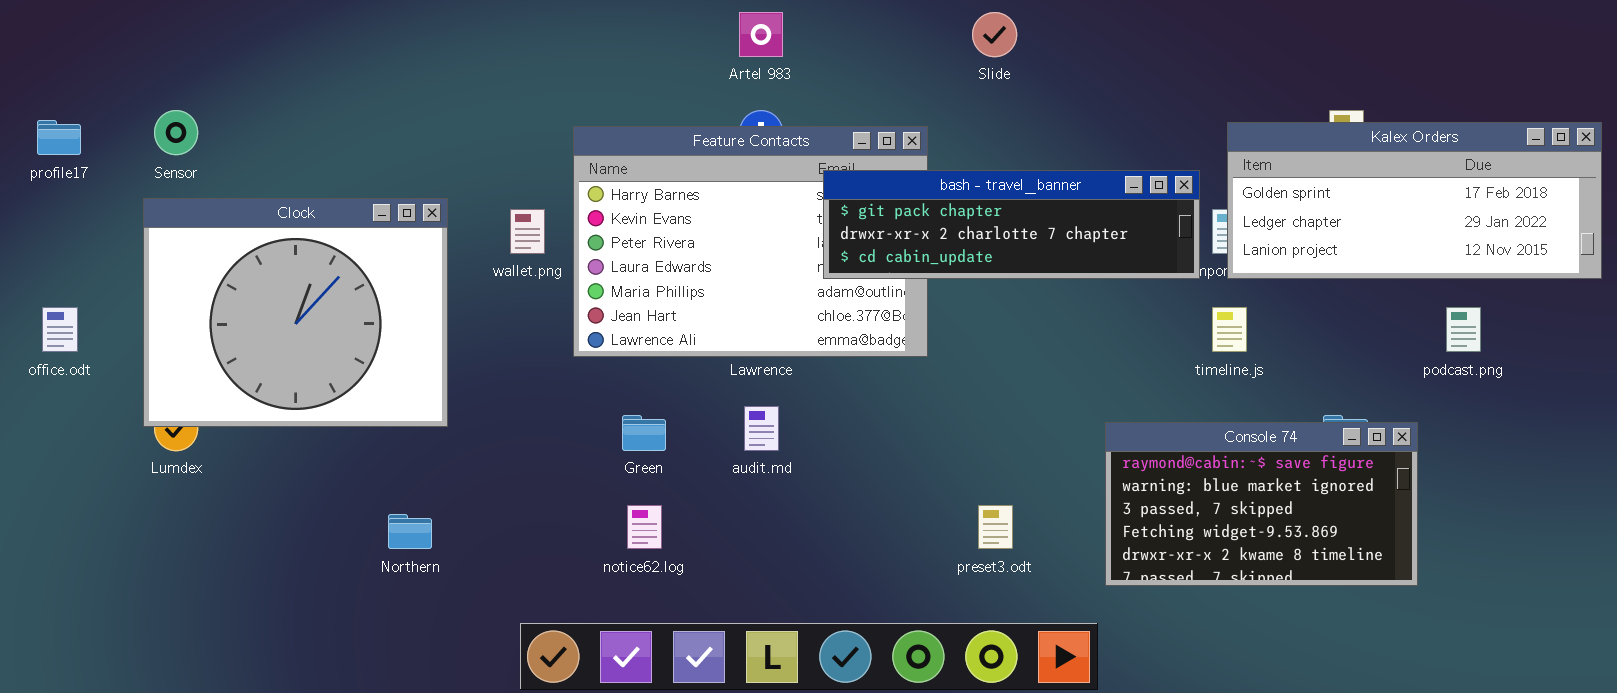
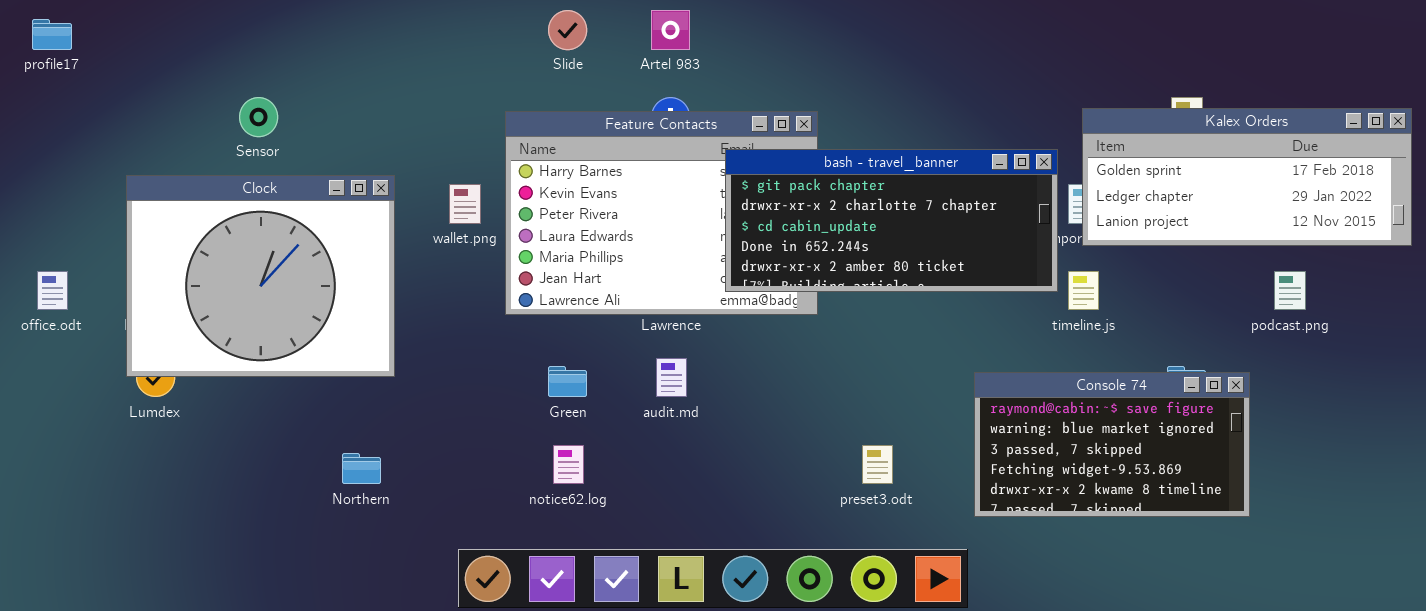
Slide: [972,12,1017,57] -> [548,10,587,50], moved
Sensor: [154,110,198,155] -> [239,97,278,137], moved
profile17: [37,120,81,155] -> [32,19,72,50], moved
bash - travel_banner: [823,170,1200,279] -> [725,149,1058,292], resized

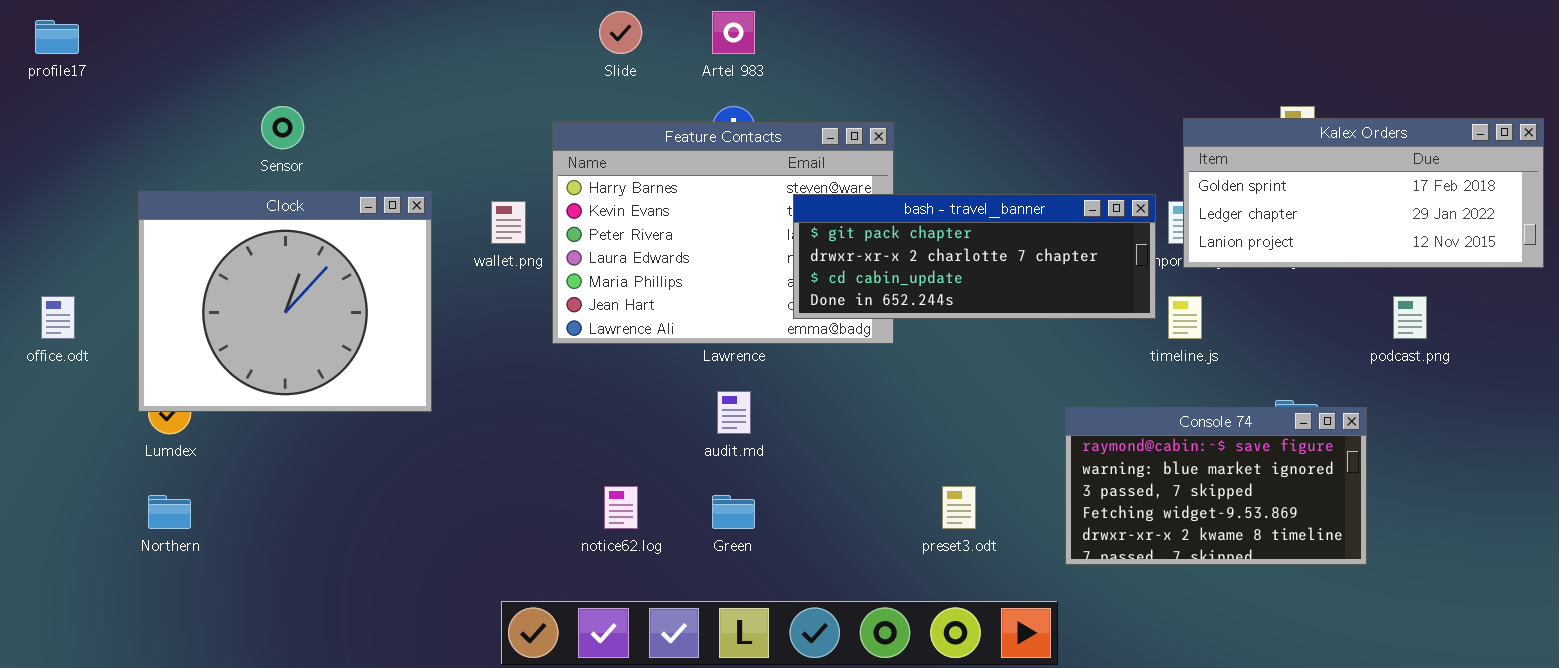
bash - travel_banner: [725,149,1058,292] -> [793,194,1156,319], resized
Green: [548,366,587,397] -> [712,495,755,529], moved
Northern: [342,453,381,484] -> [148,495,191,529], moved

